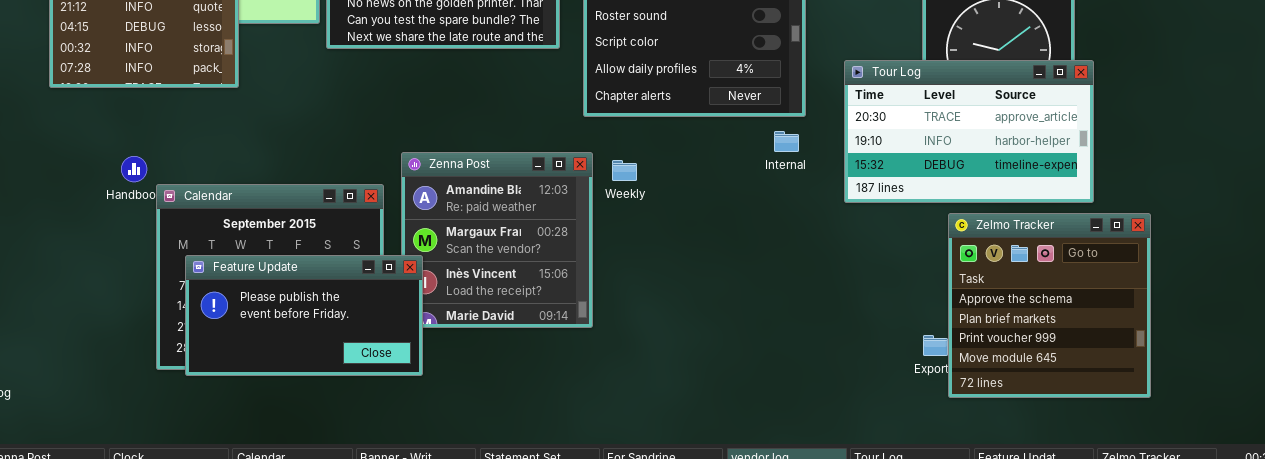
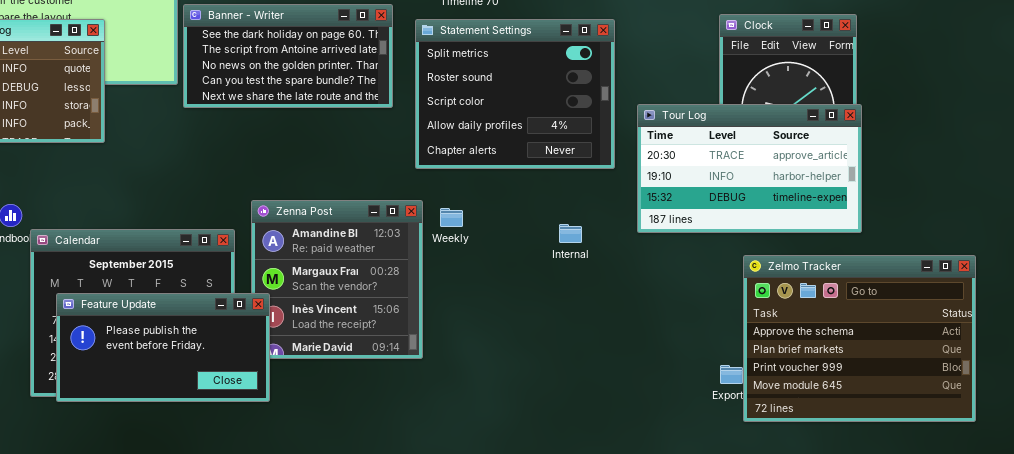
Tour Log: [844,60,1094,203] -> [637,104,862,233], moved
Internal: [774,131,799,152] -> [559,224,582,243], moved
Zelmo Tracker: [948,213,1151,398] -> [743,255,976,422], resized

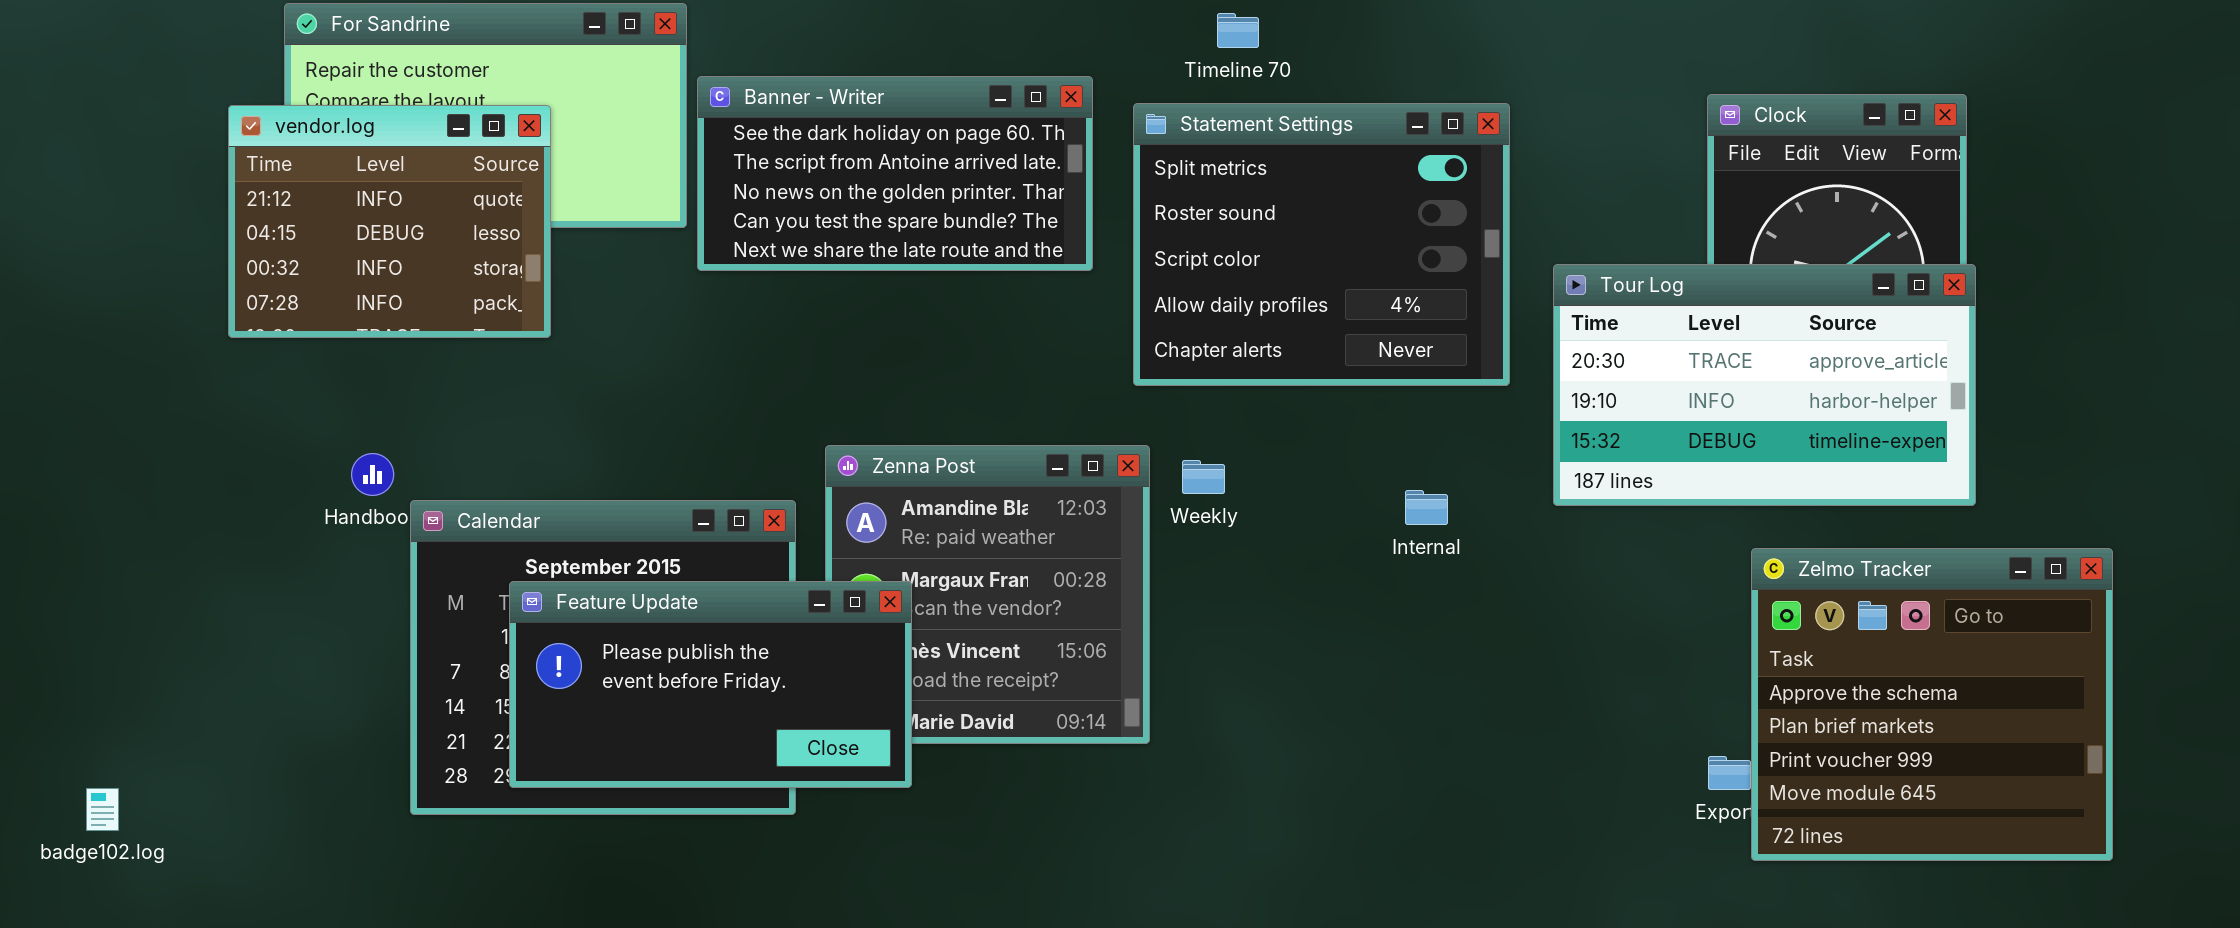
Zelmo Tracker: [743,255,976,422] -> [1751,548,2113,861], resized
Feature Update: [56,293,270,402] -> [509,581,912,788], moved

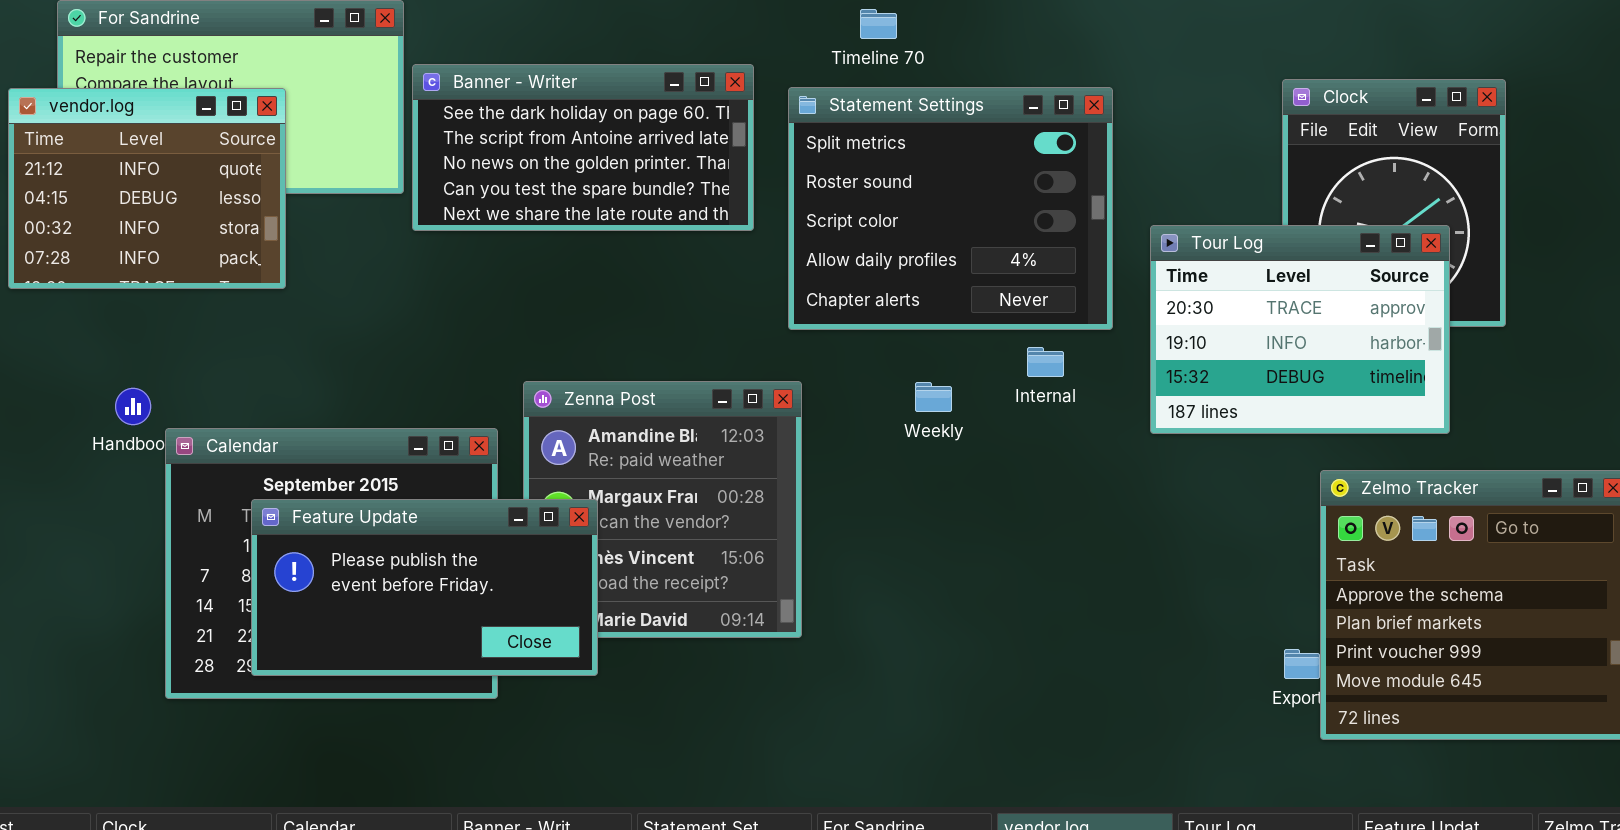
Tour Log: [1553,264,1976,506] -> [1150,225,1450,434], resized
Weekly: [1182,460,1225,494] -> [915,382,952,412], moved
Internal: [1405,490,1448,525] -> [1027,347,1064,377], moved

